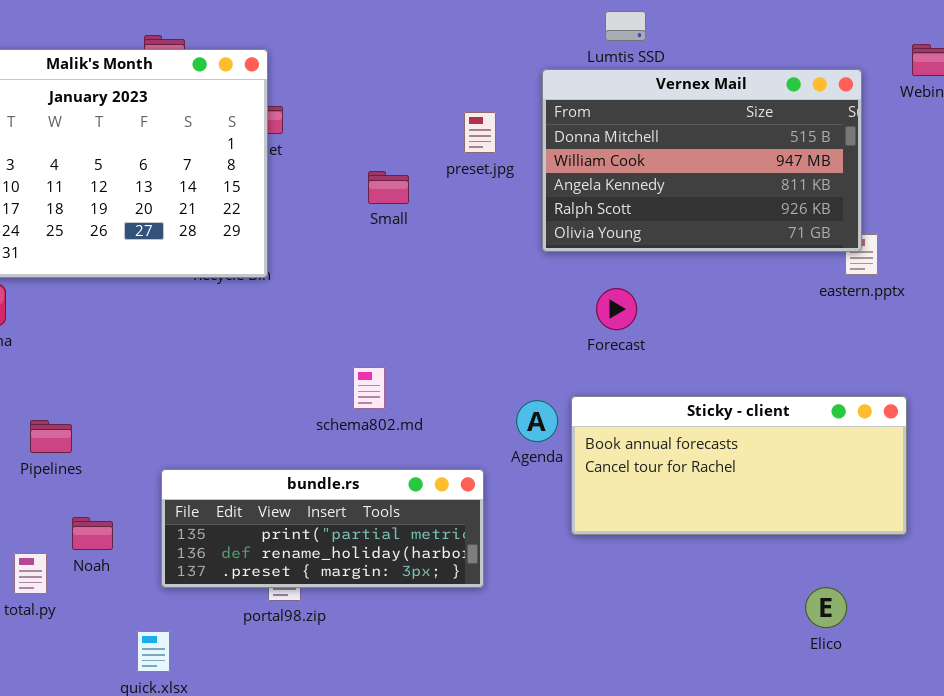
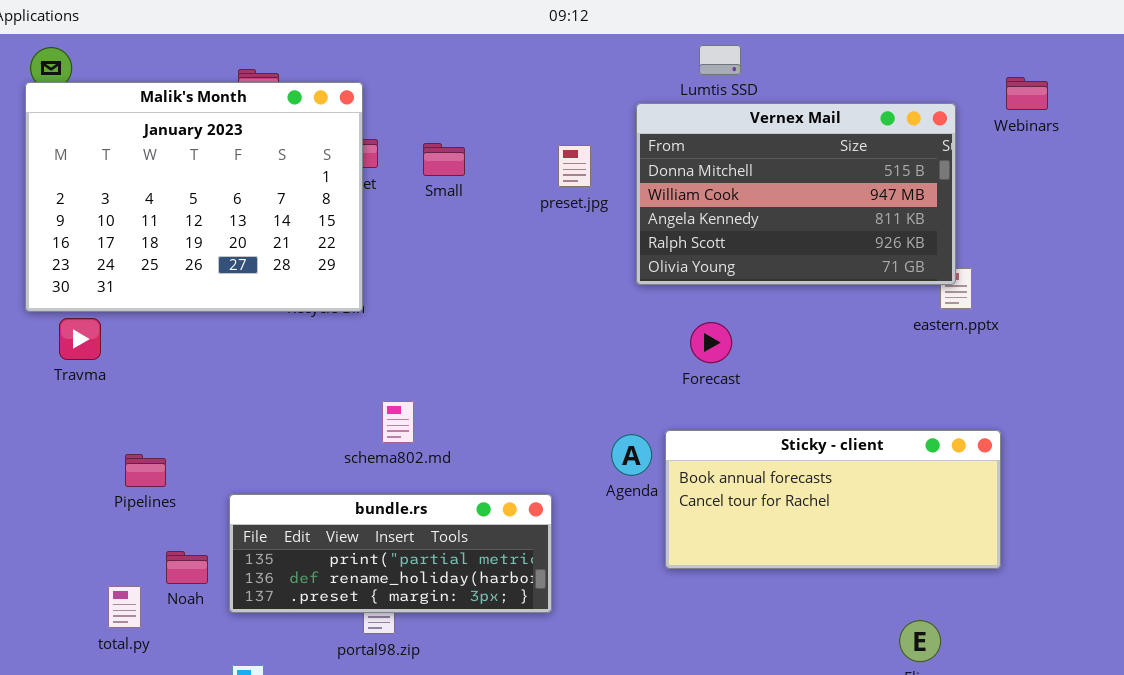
Small: [368,171,409,204] -> [423,143,465,176], moved
schema802.md: [353,367,385,409] -> [382,401,414,443], moved
bundle.rs: [161,469,484,588] -> [229,494,552,613], moved

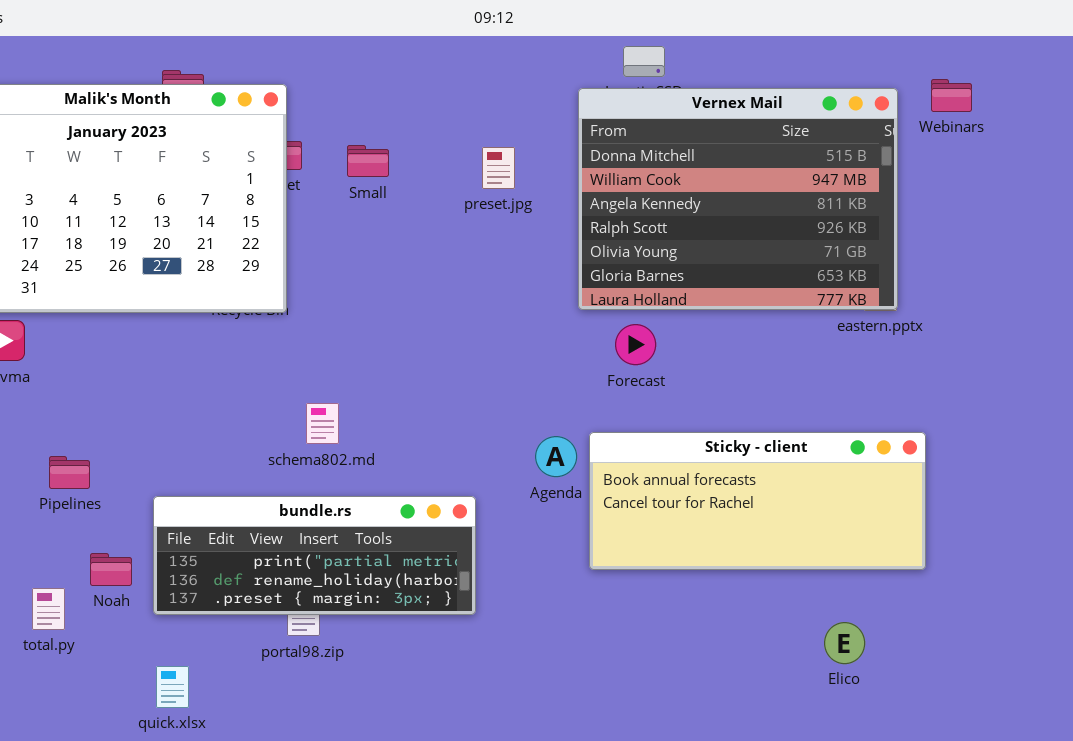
Vernex Mail: [636,103,956,285] -> [578,88,898,310], moved, resized

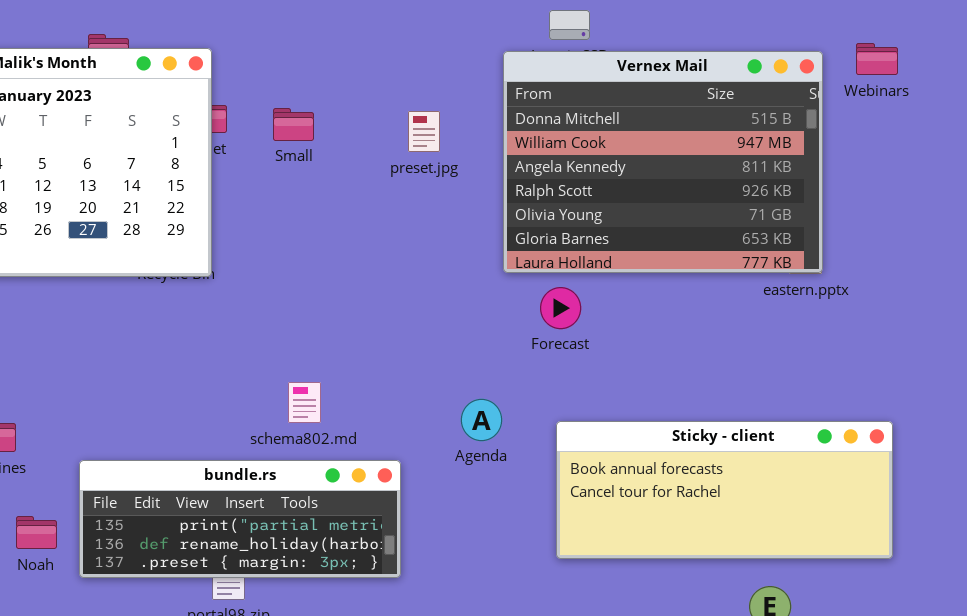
schema802.md: [306,403,339,444] -> [288,382,321,423], moved
Sticky - client: [589,432,926,570] -> [556,421,893,559], moved

